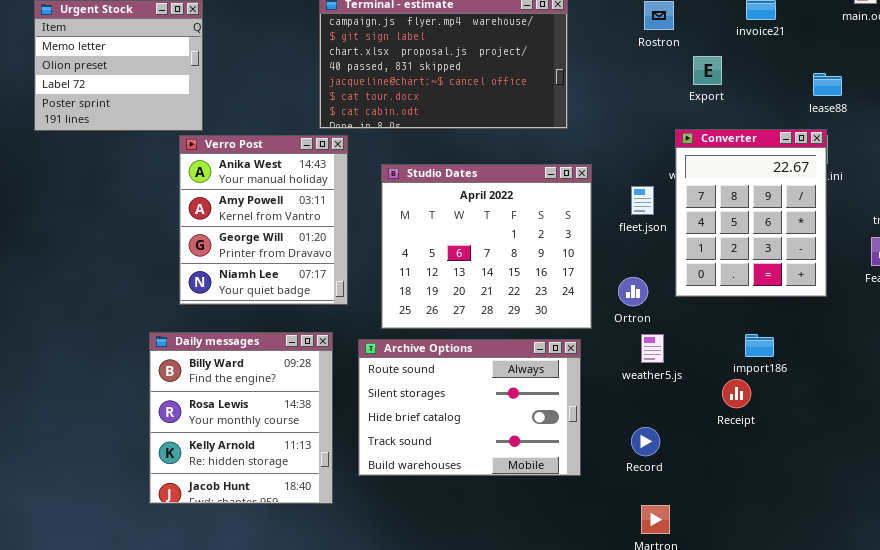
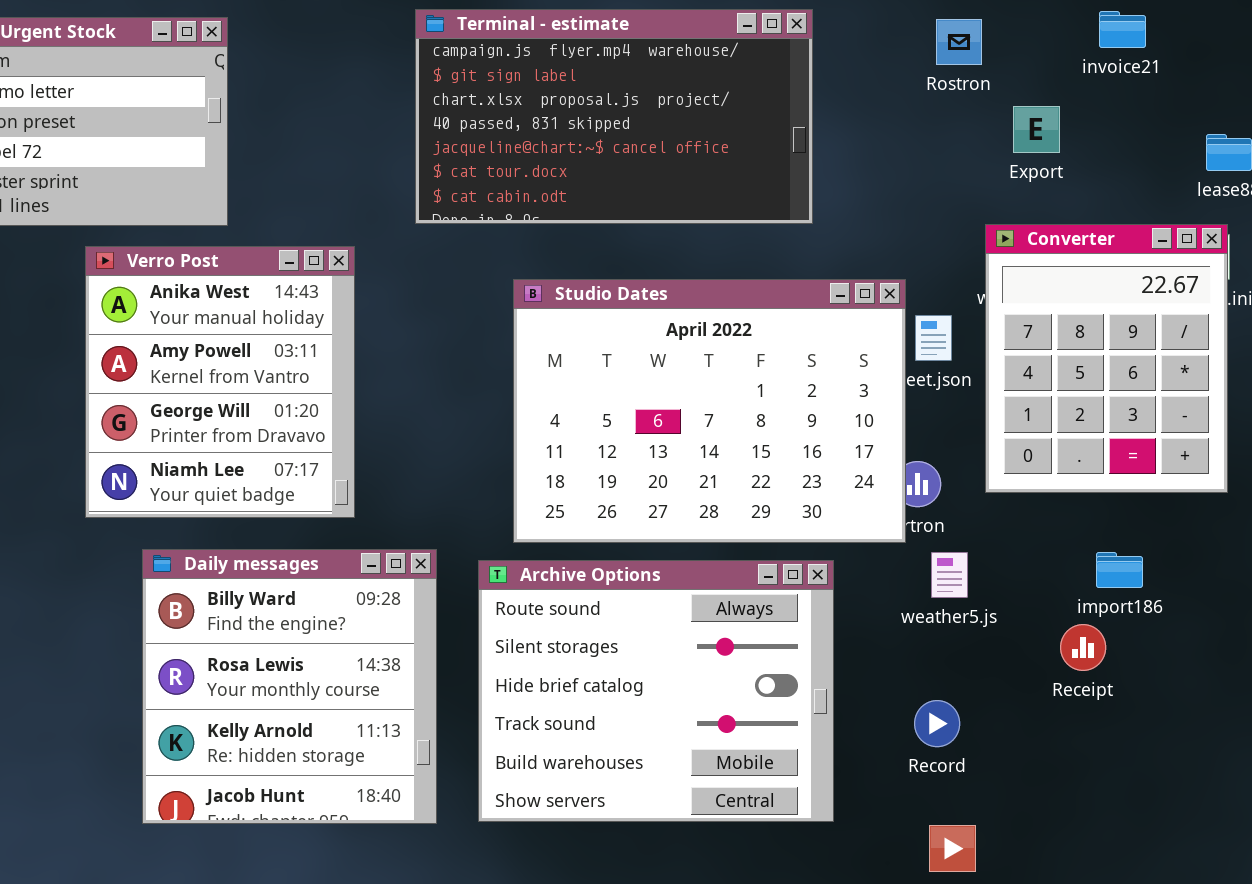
Verro Post: [179,135,348,305] -> [85,246,355,518], moved
Studio Dates: [381,164,592,329] -> [513,279,906,543], resized
Archive Options: [358,339,581,476] -> [478,560,834,822], resized

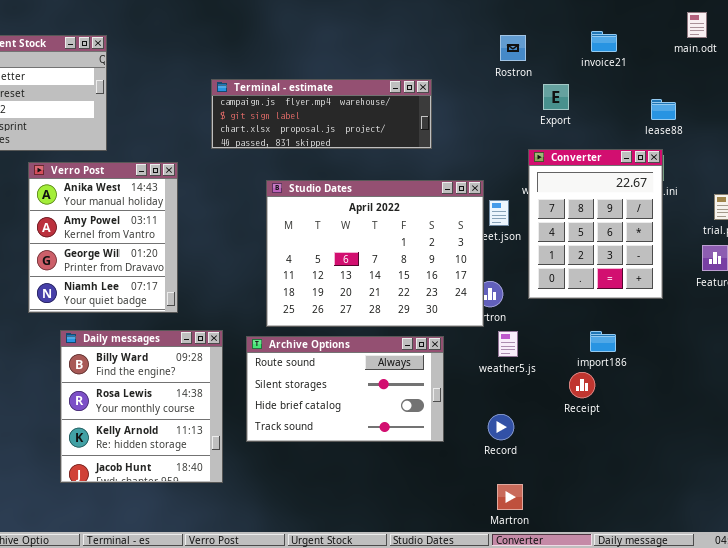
Terminal - estimate: [415,9,813,224] -> [211,79,432,149], resized
Archive Options: [478,560,834,822] -> [246,336,444,442], resized

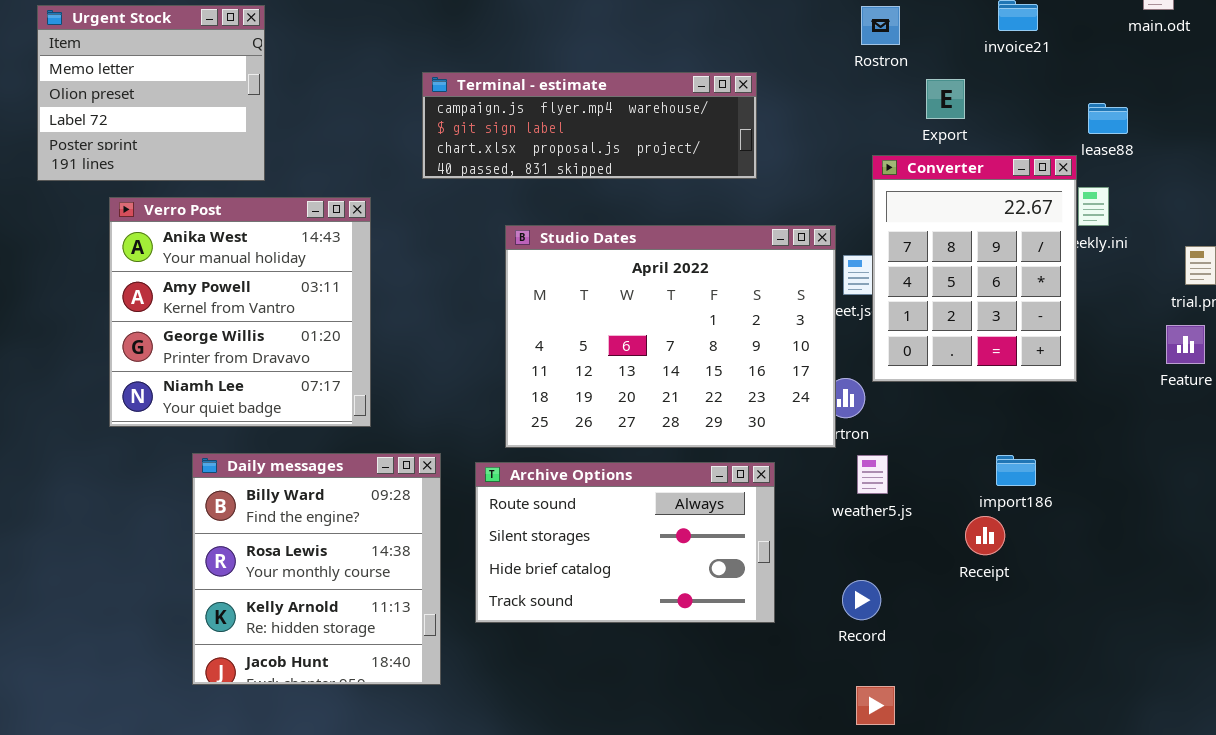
Converter: [528,149,663,299] -> [872,155,1077,382], moved
Verro Post: [28,162,178,313] -> [109,197,371,427], resized

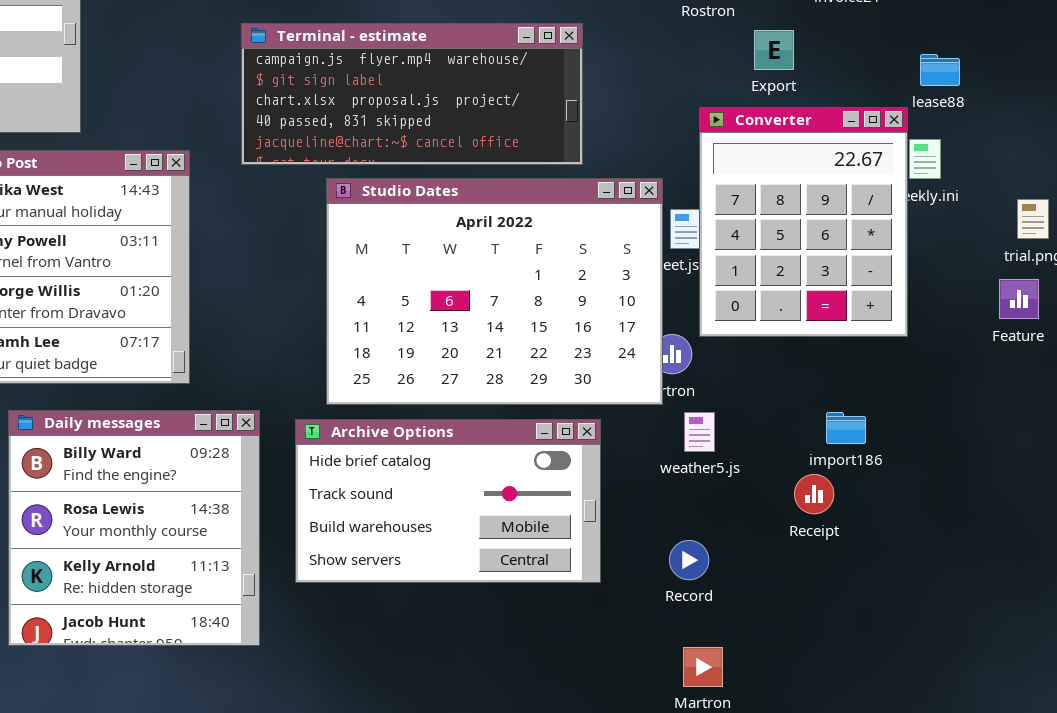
Terminal - estimate: [422,72,757,179] -> [241,23,583,165], resized
Archive Options: [475,462,775,623] -> [295,419,601,583], scrolled down 2 rows

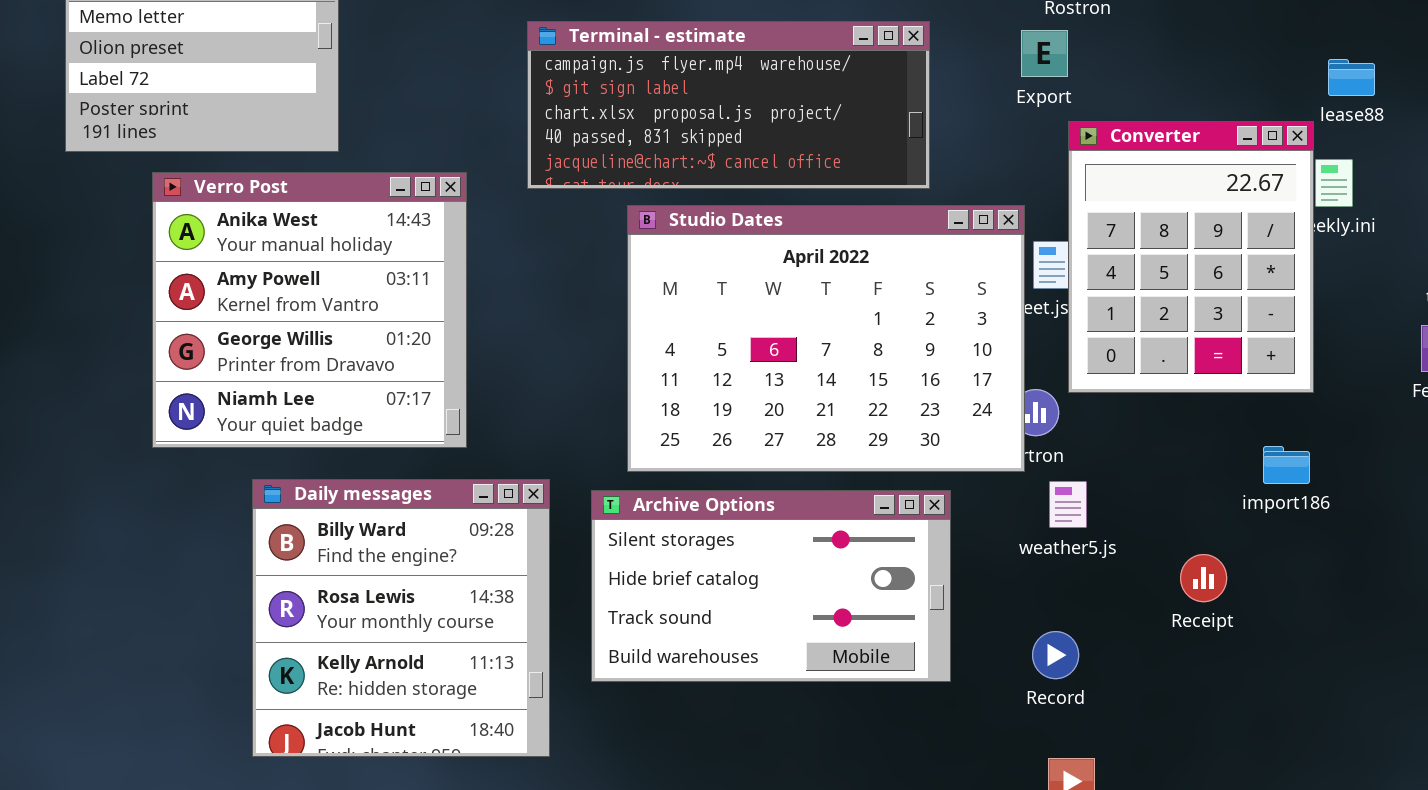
Export: [754,30,794,70] -> [1021,30,1068,77], moved
import186: [826,412,866,444] -> [1263,446,1310,484], moved
Archive Options: [295,419,601,583] -> [591,490,951,682], scrolled up 1 row

